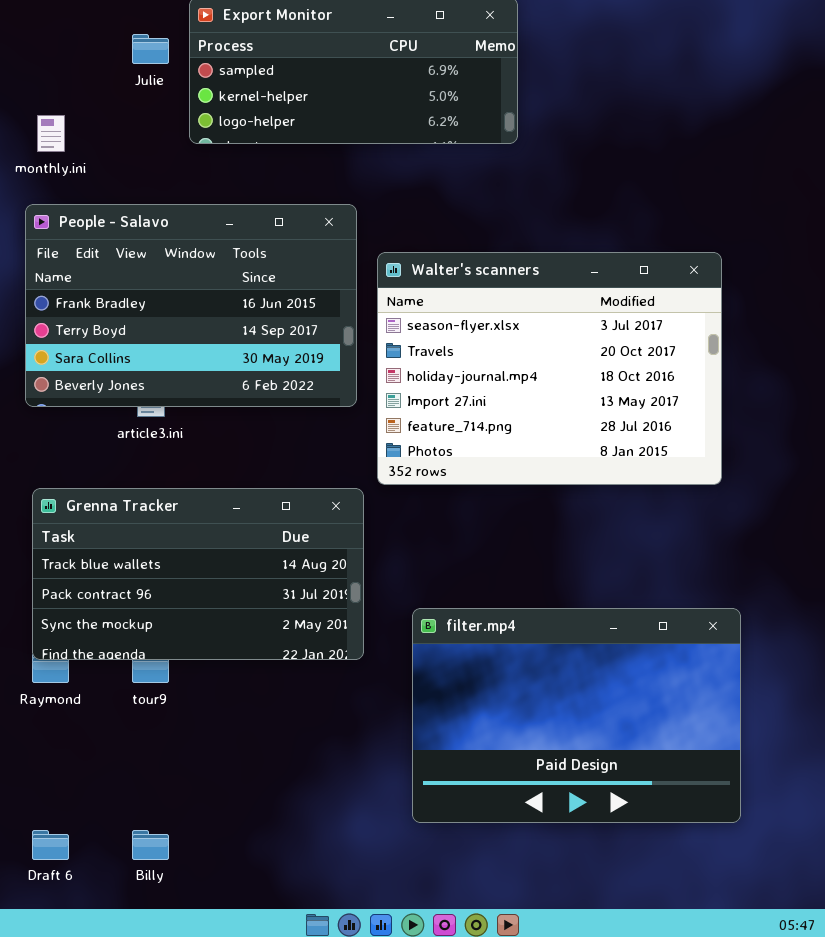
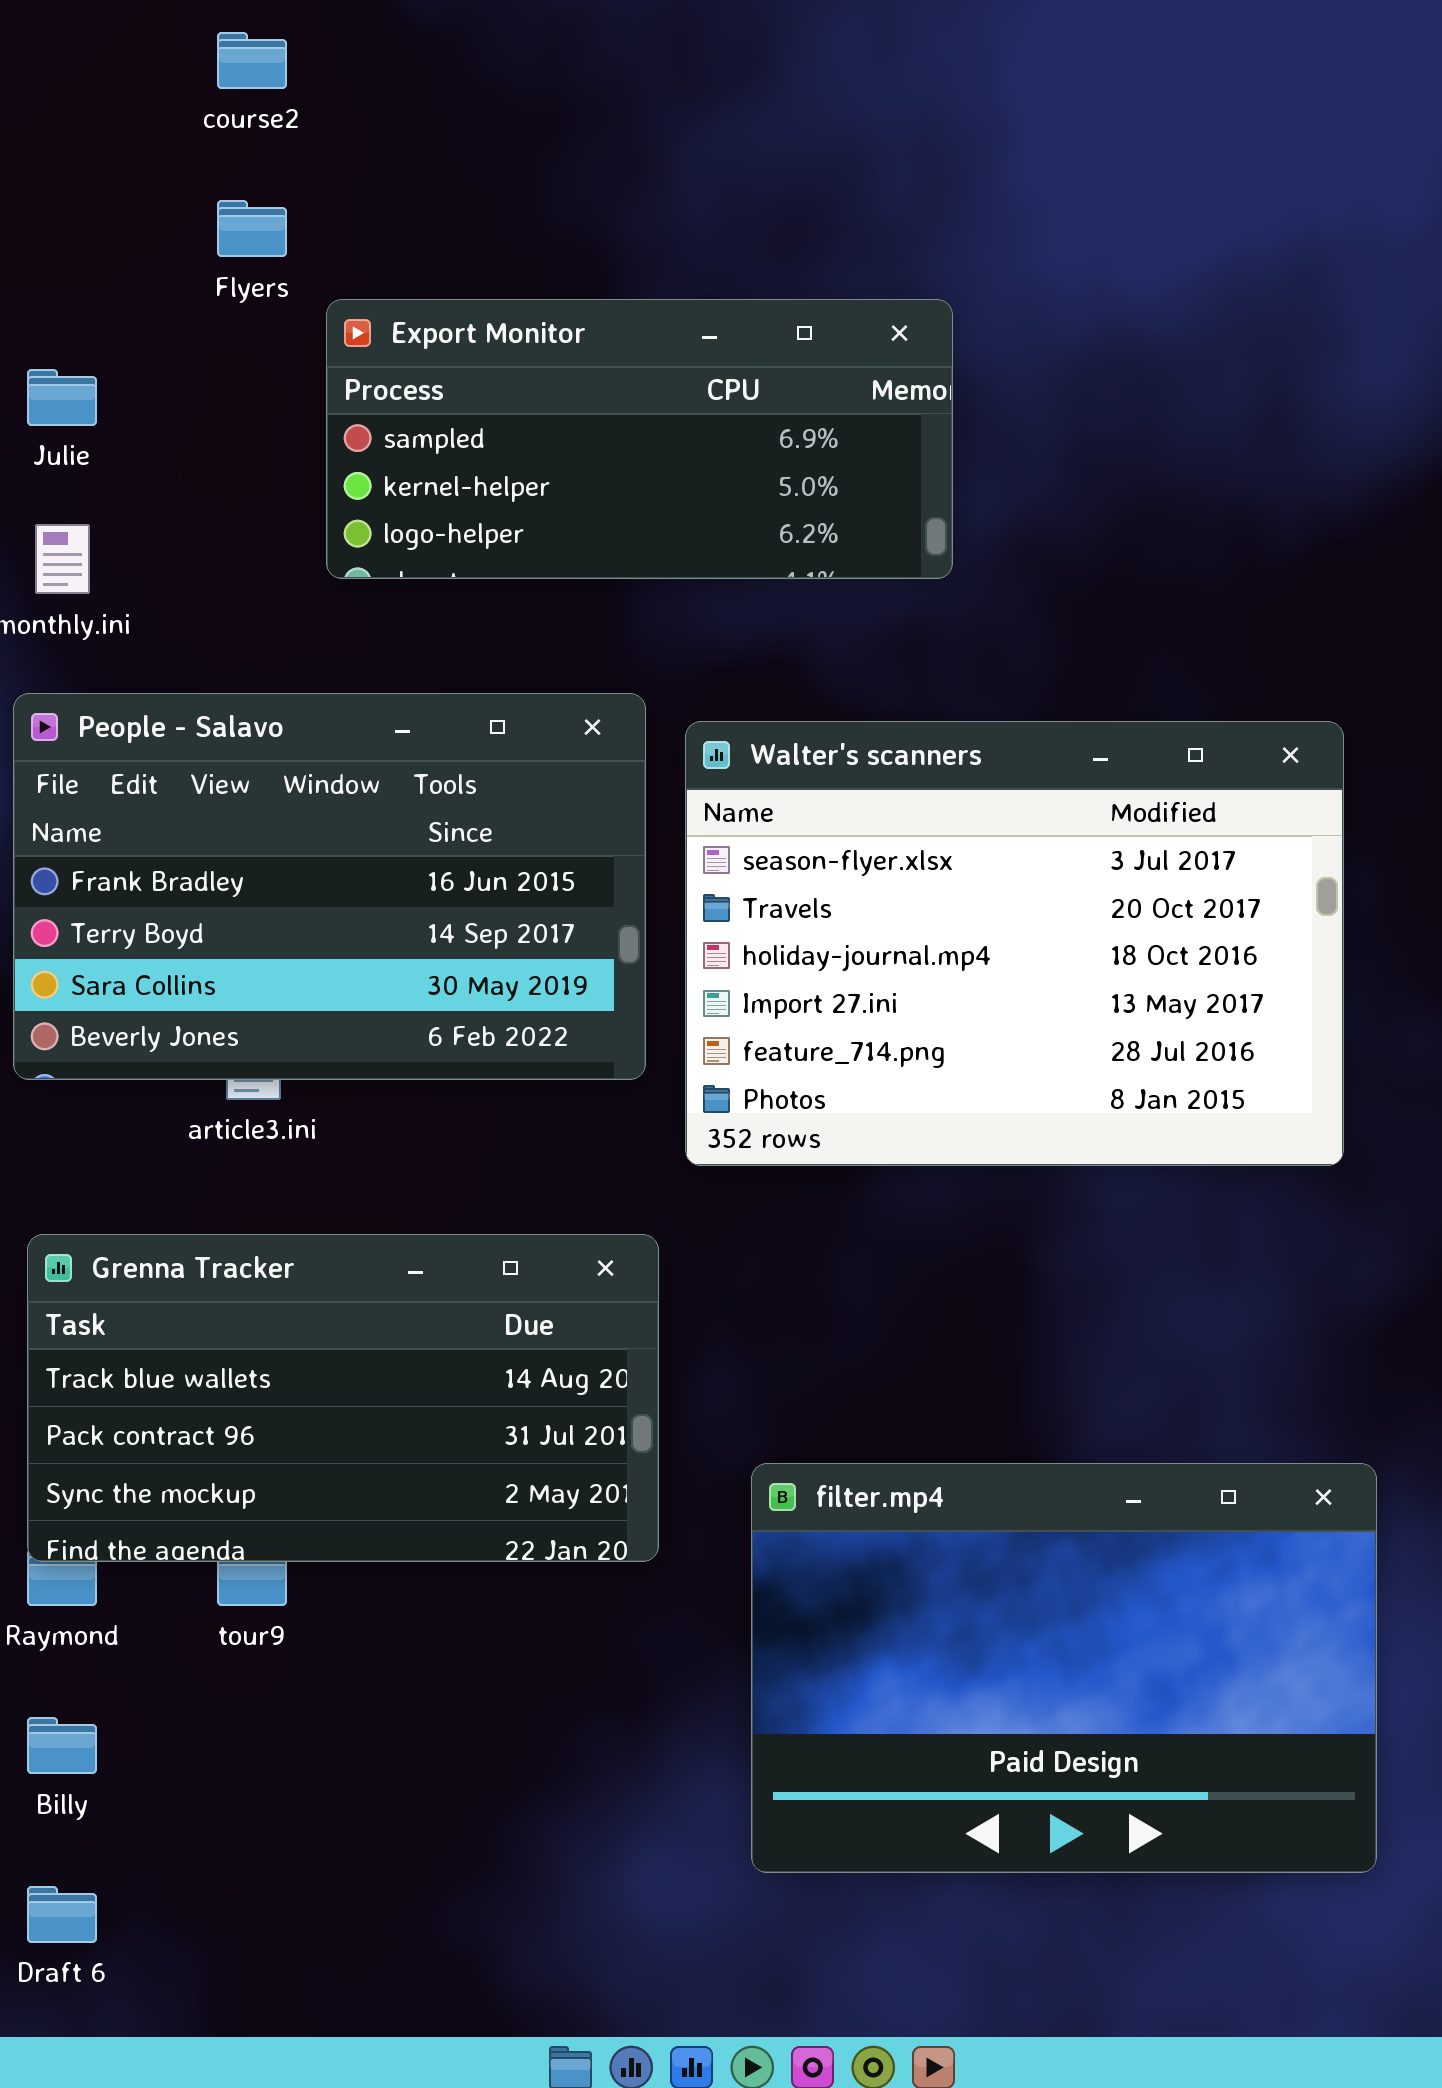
Julie: [132,34,169,64] -> [27,369,97,426], moved
Walter's scanners: [377,252,722,485] -> [685,721,1344,1166], moved
Billy: [132,830,169,860] -> [27,1717,97,1774], moved

